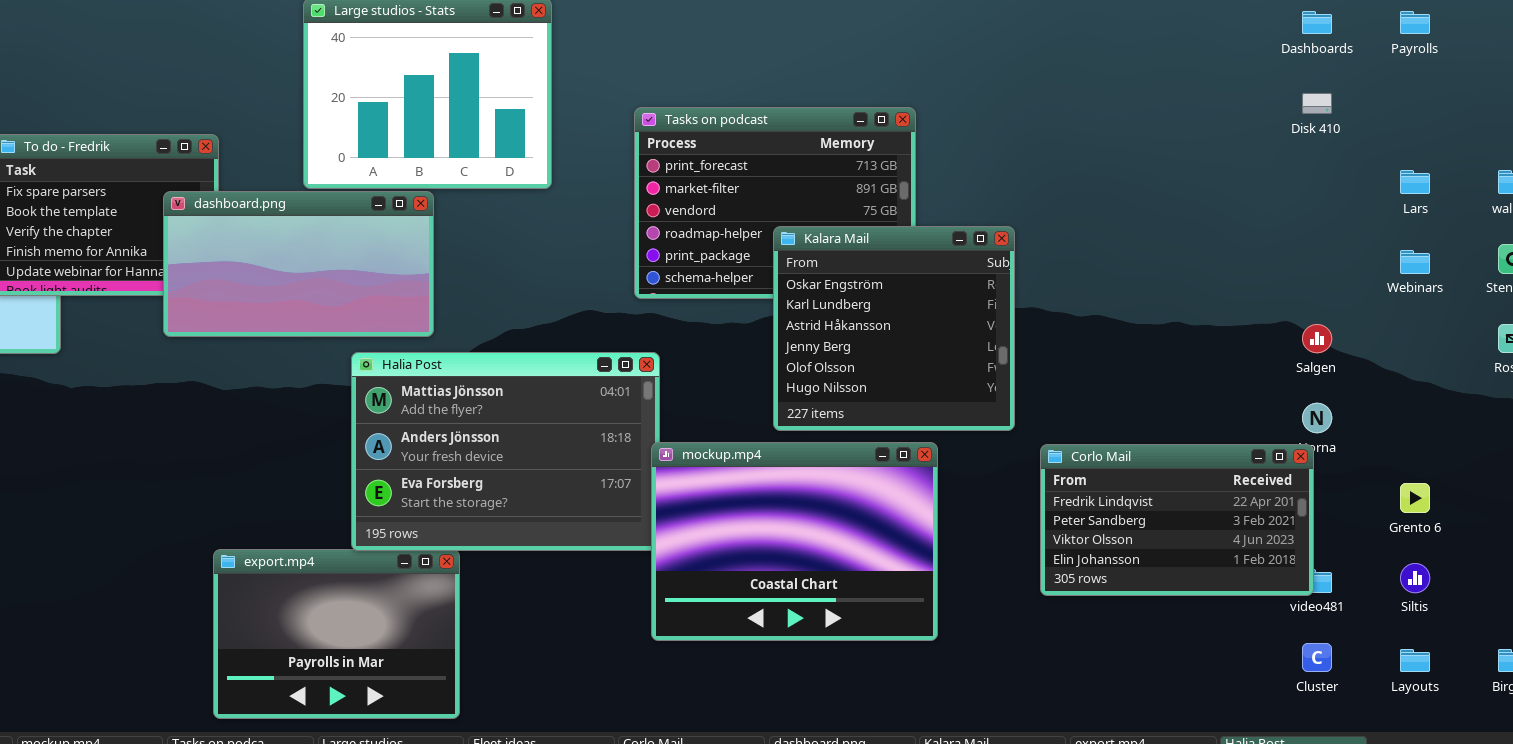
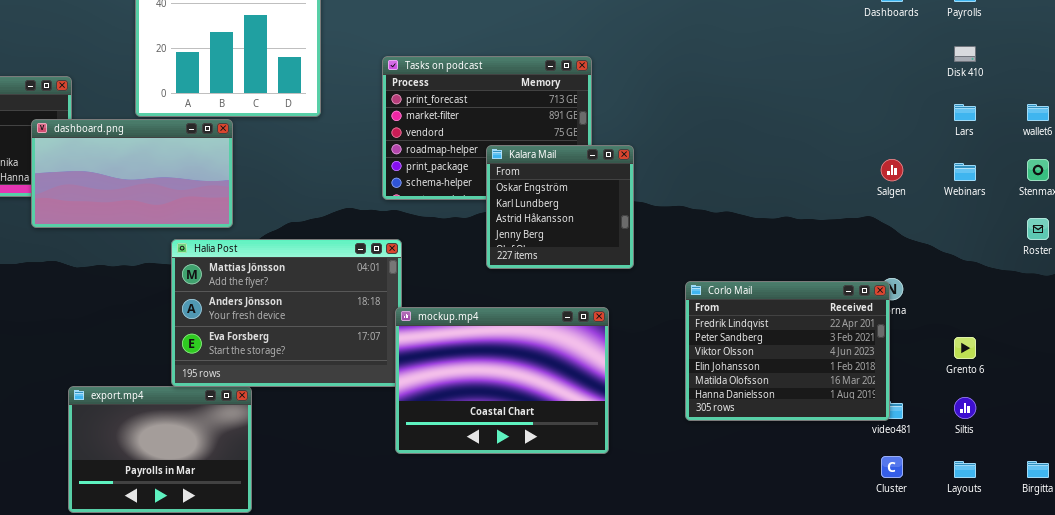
Disk 410: [1302,93,1332,114] -> [954,46,976,62], moved
Kalara Mail: [773,226,1015,431] -> [486,145,634,269], resized
Salgen: [1302,324,1332,353] -> [881,159,903,181], moved
Corlo Mail: [1040,444,1314,596] -> [685,281,890,421], resized

